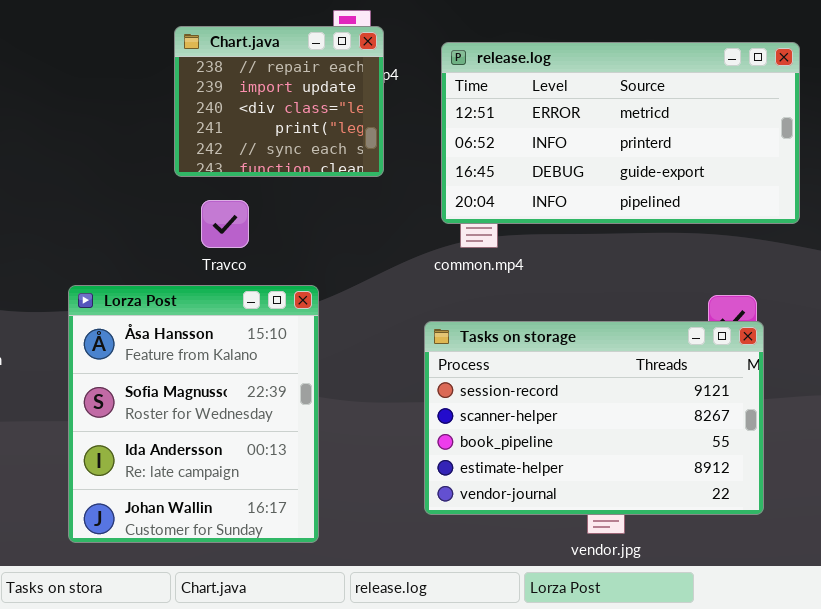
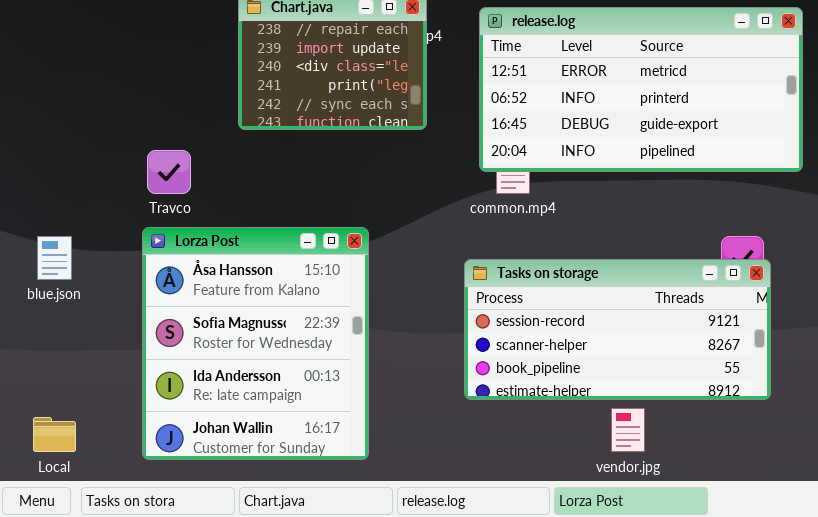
Travco: [201,200,249,248] -> [147,150,191,194], moved
Tasks on storage: [424,321,764,515] -> [464,259,771,400], resized

